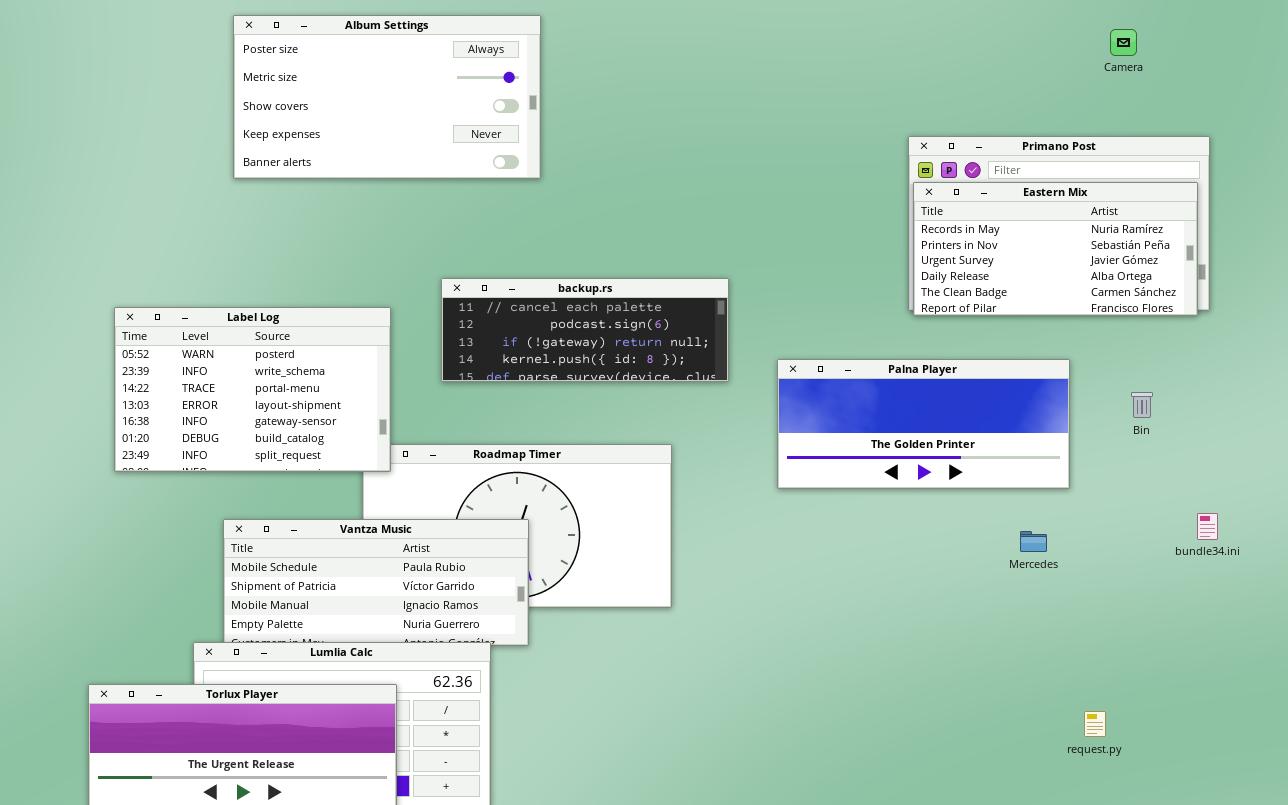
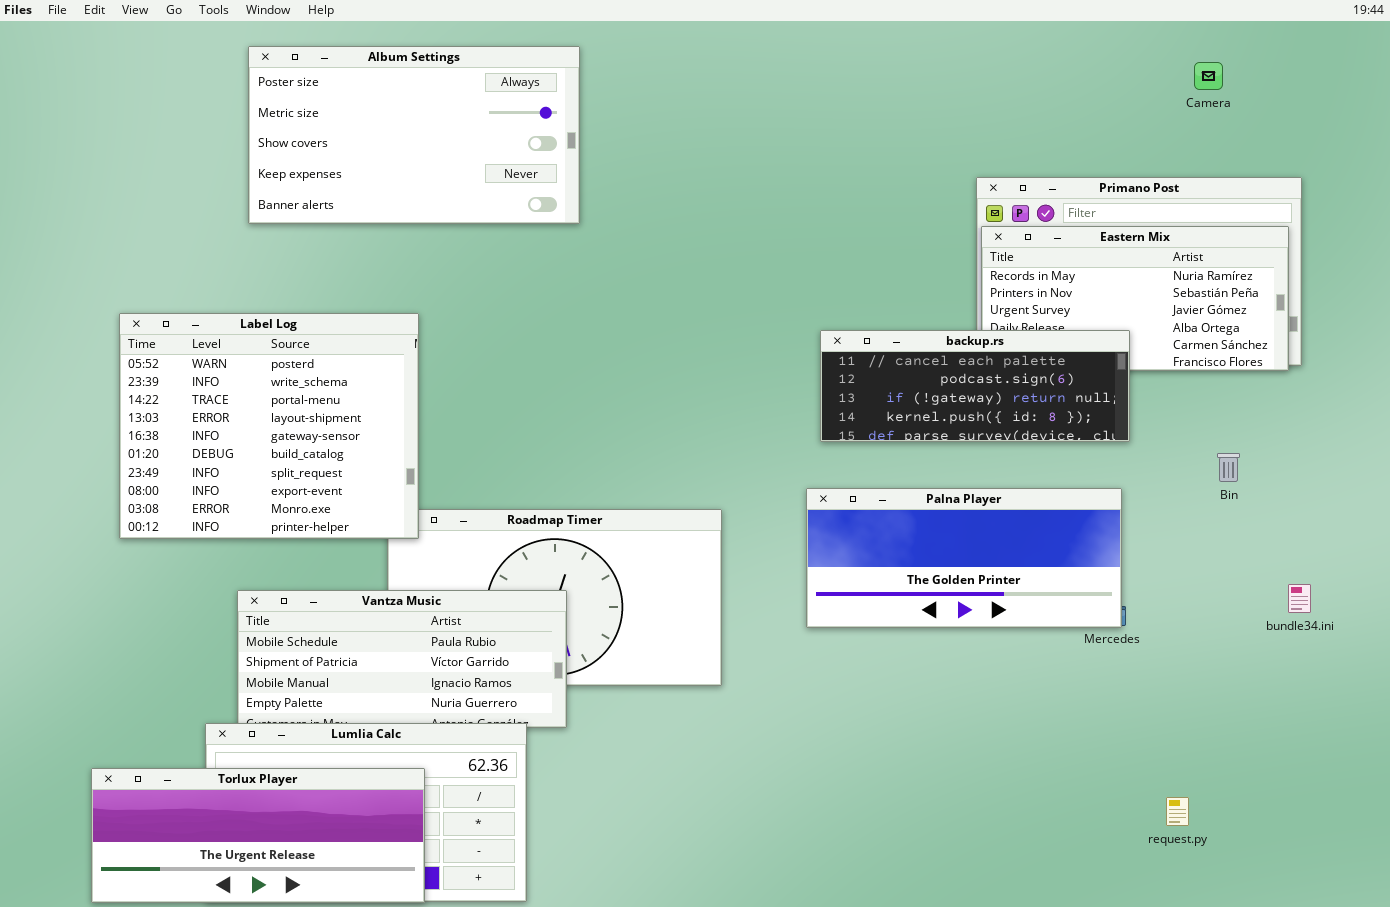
backup.rs: [441,278,729,382] -> [820,330,1130,442], moved
Label Log: [114,307,391,472] -> [119,313,419,539], resized
Palna Player: [777,359,1070,489] -> [806,488,1122,628], moved

